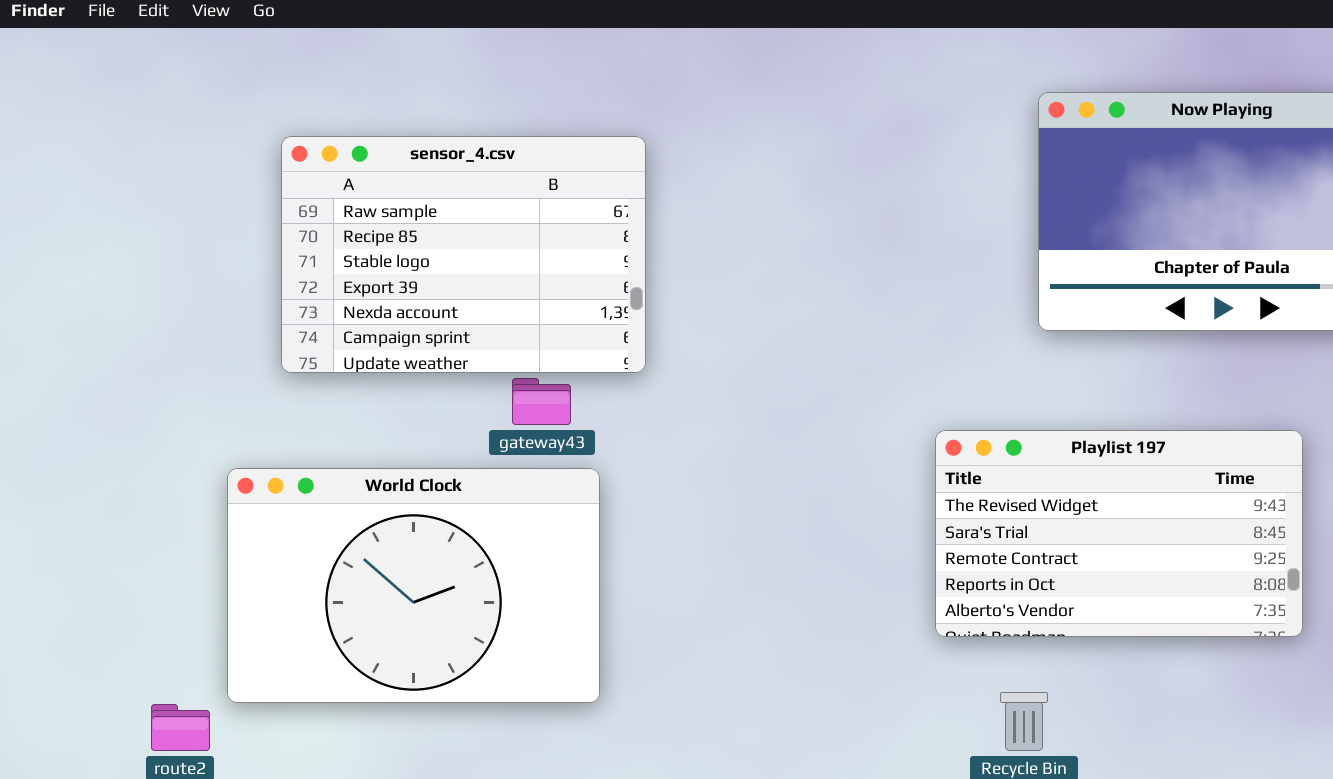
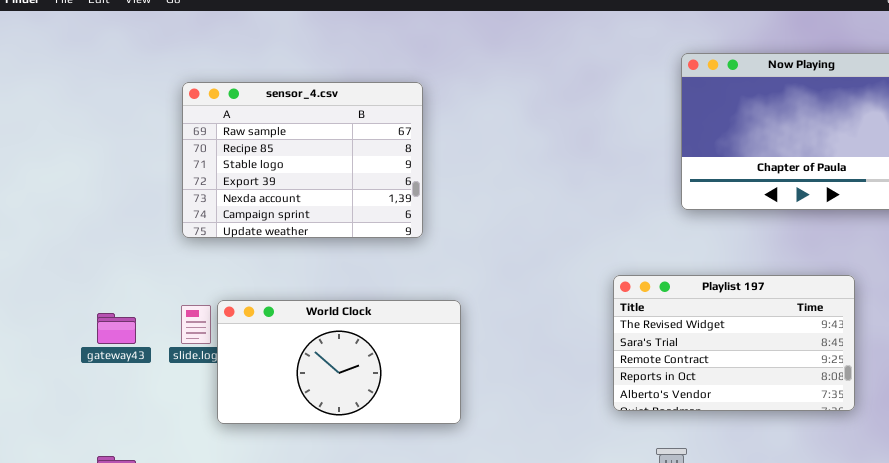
gateway43: [512,378,571,425] -> [97,313,136,344], moved
World Clock: [227,468,600,703] -> [217,300,461,424], moved, resized

